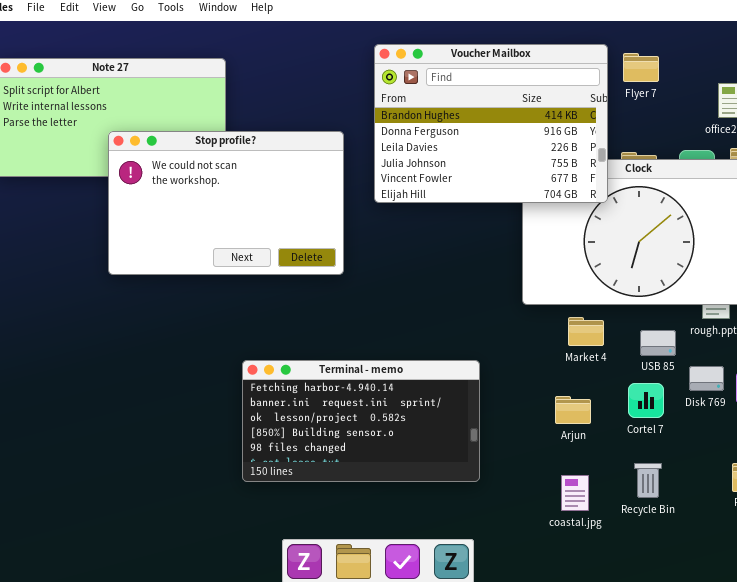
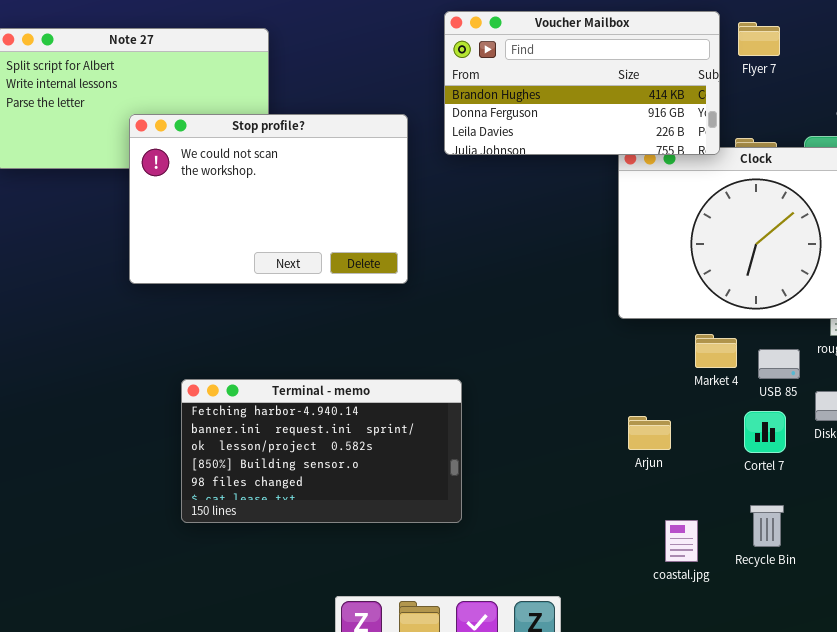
Voucher Mailbox: [374,44,608,203] -> [444,11,720,155], resized
Market 4: [568,317,604,346] -> [695,334,737,368], moved
Terminal - memo: [242,360,480,482] -> [181,379,462,523], moved
Arjun: [555,396,591,424] -> [628,416,671,450], moved

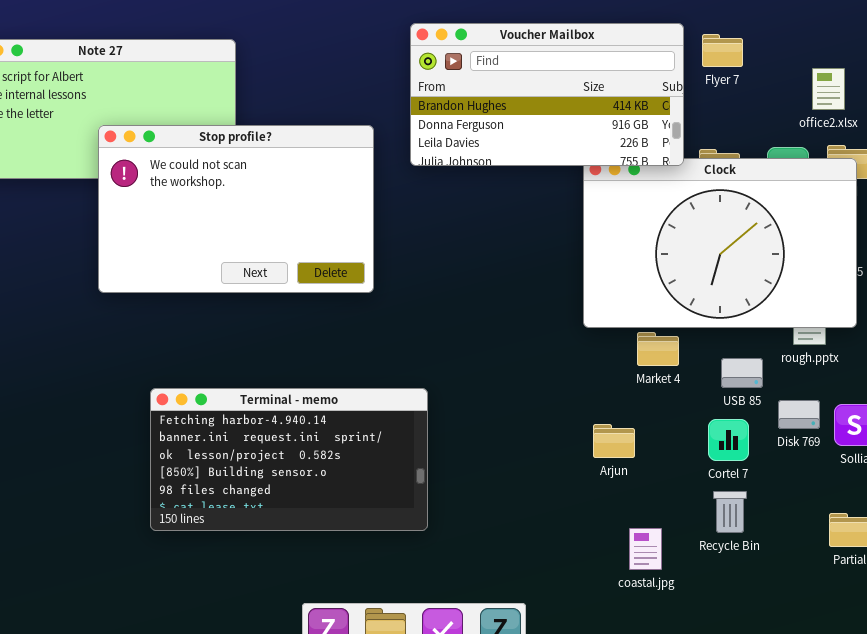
Market 4: [695,334,737,368] -> [637,332,679,366], moved
Recycle Bin: [750,505,784,547] -> [713,491,747,533], moved

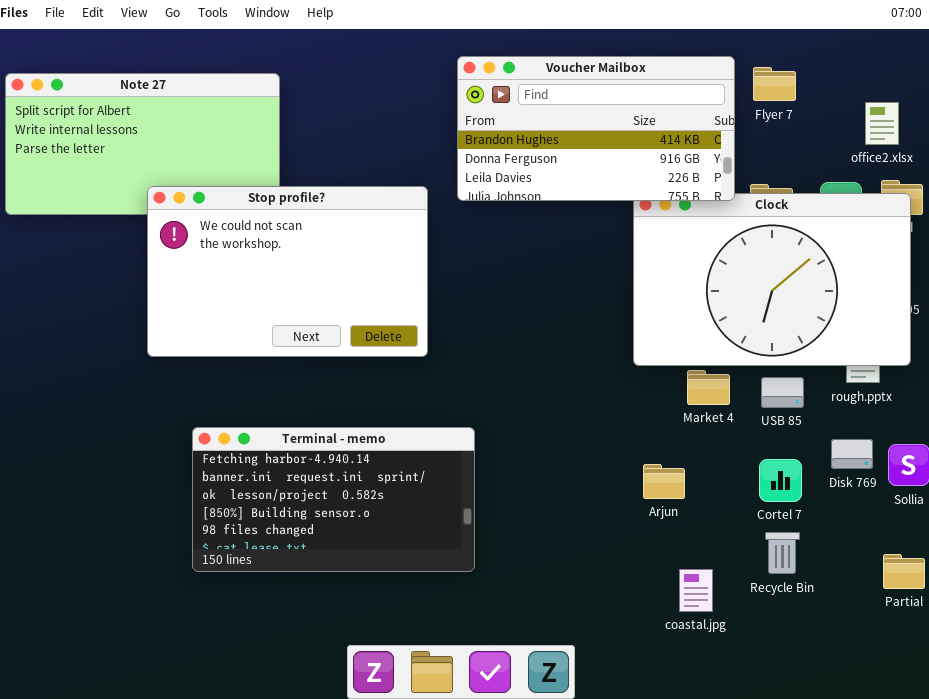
Stop profile?: [98,125,374,293] -> [147,186,428,357], moved
USB 85: [721,358,763,388] -> [761,377,804,408], moved

